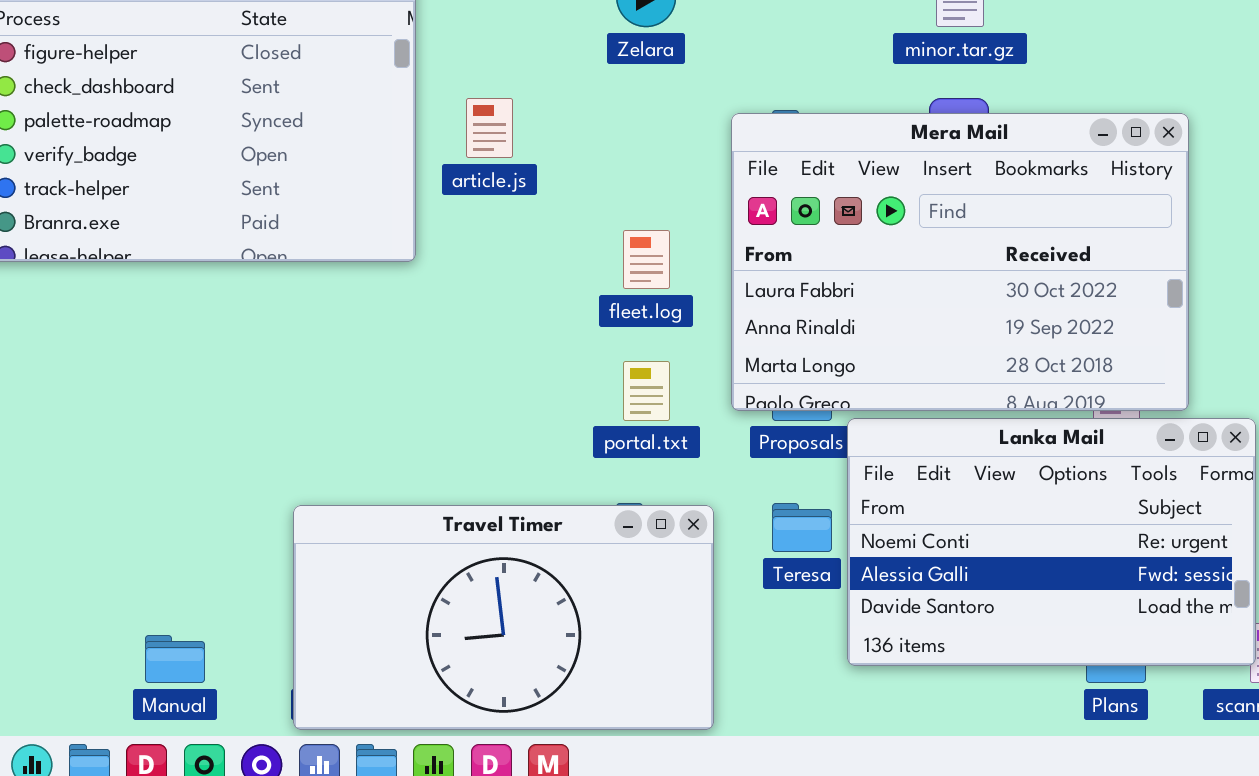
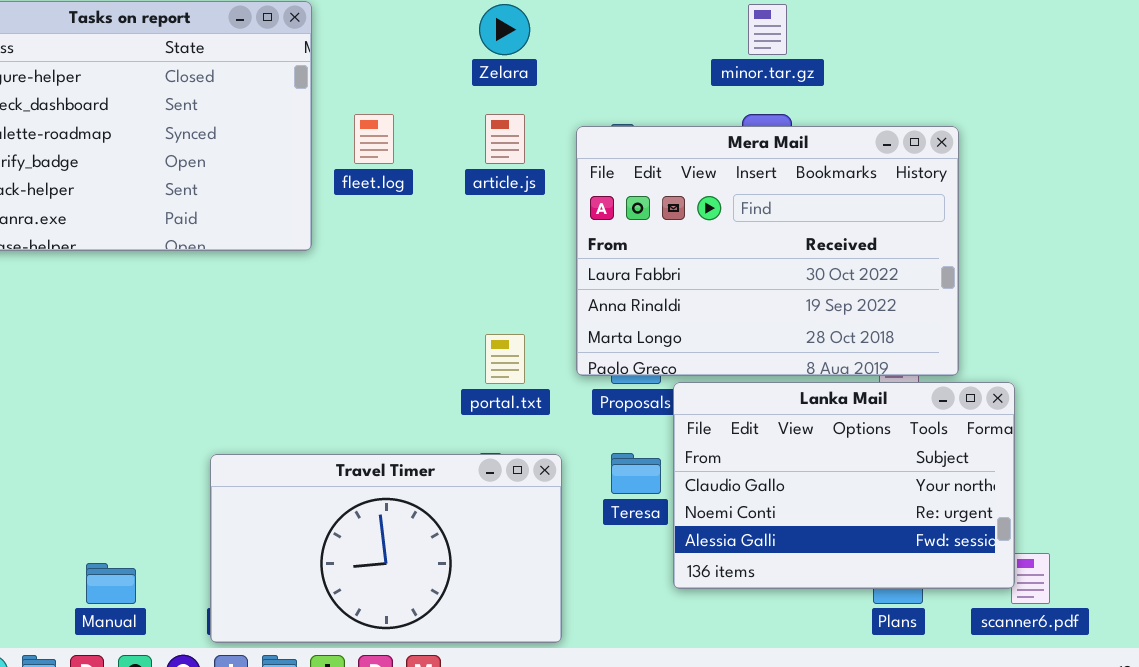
article.js: [466,98,513,158] -> [485,114,525,164], moved
fleet.log: [623,230,670,289] -> [354,114,394,164], moved
Lanka Mail: [847,418,1256,666] -> [673,382,1015,589], scrolled up 1 row

